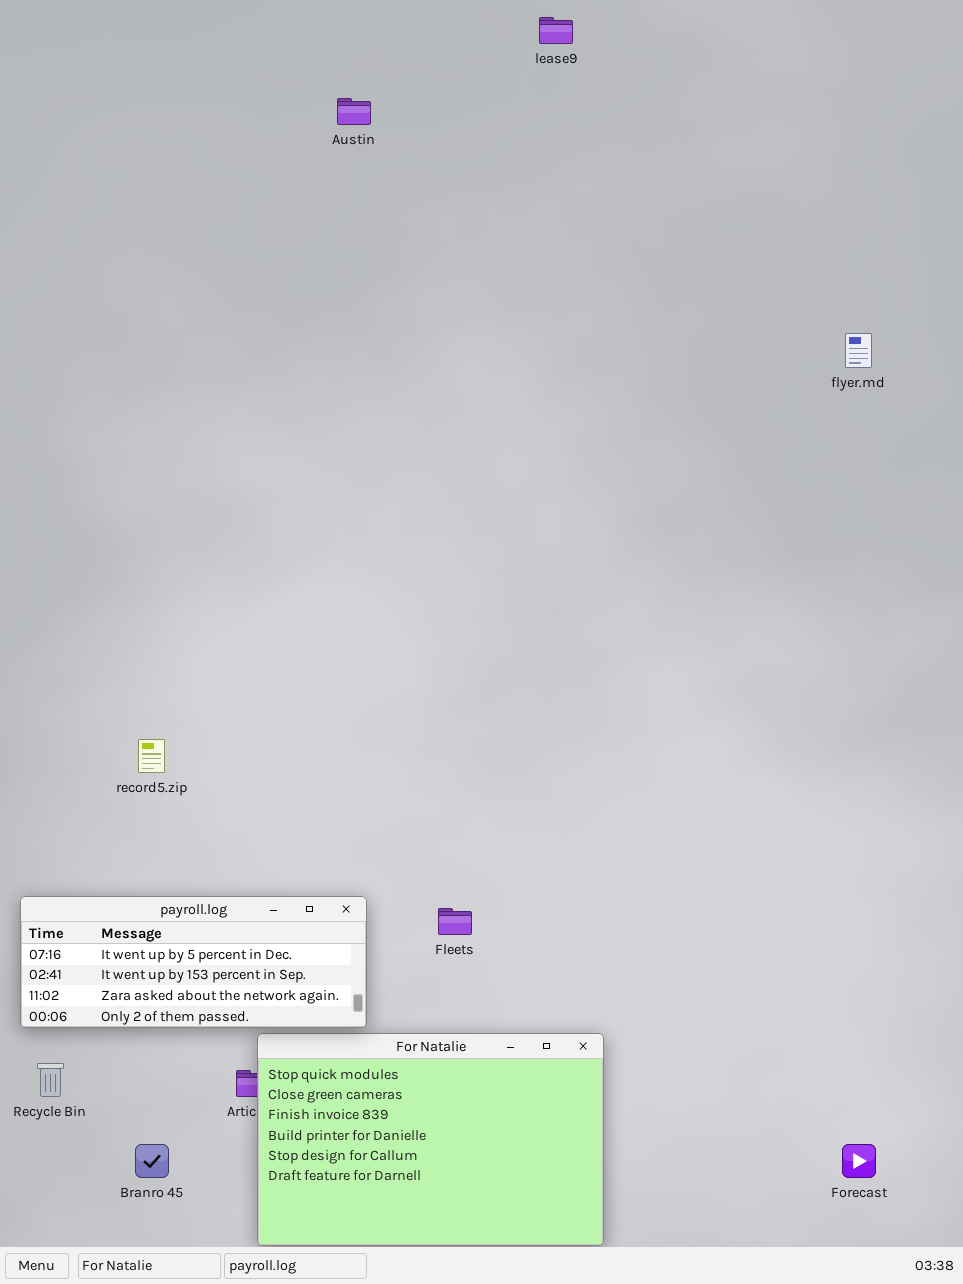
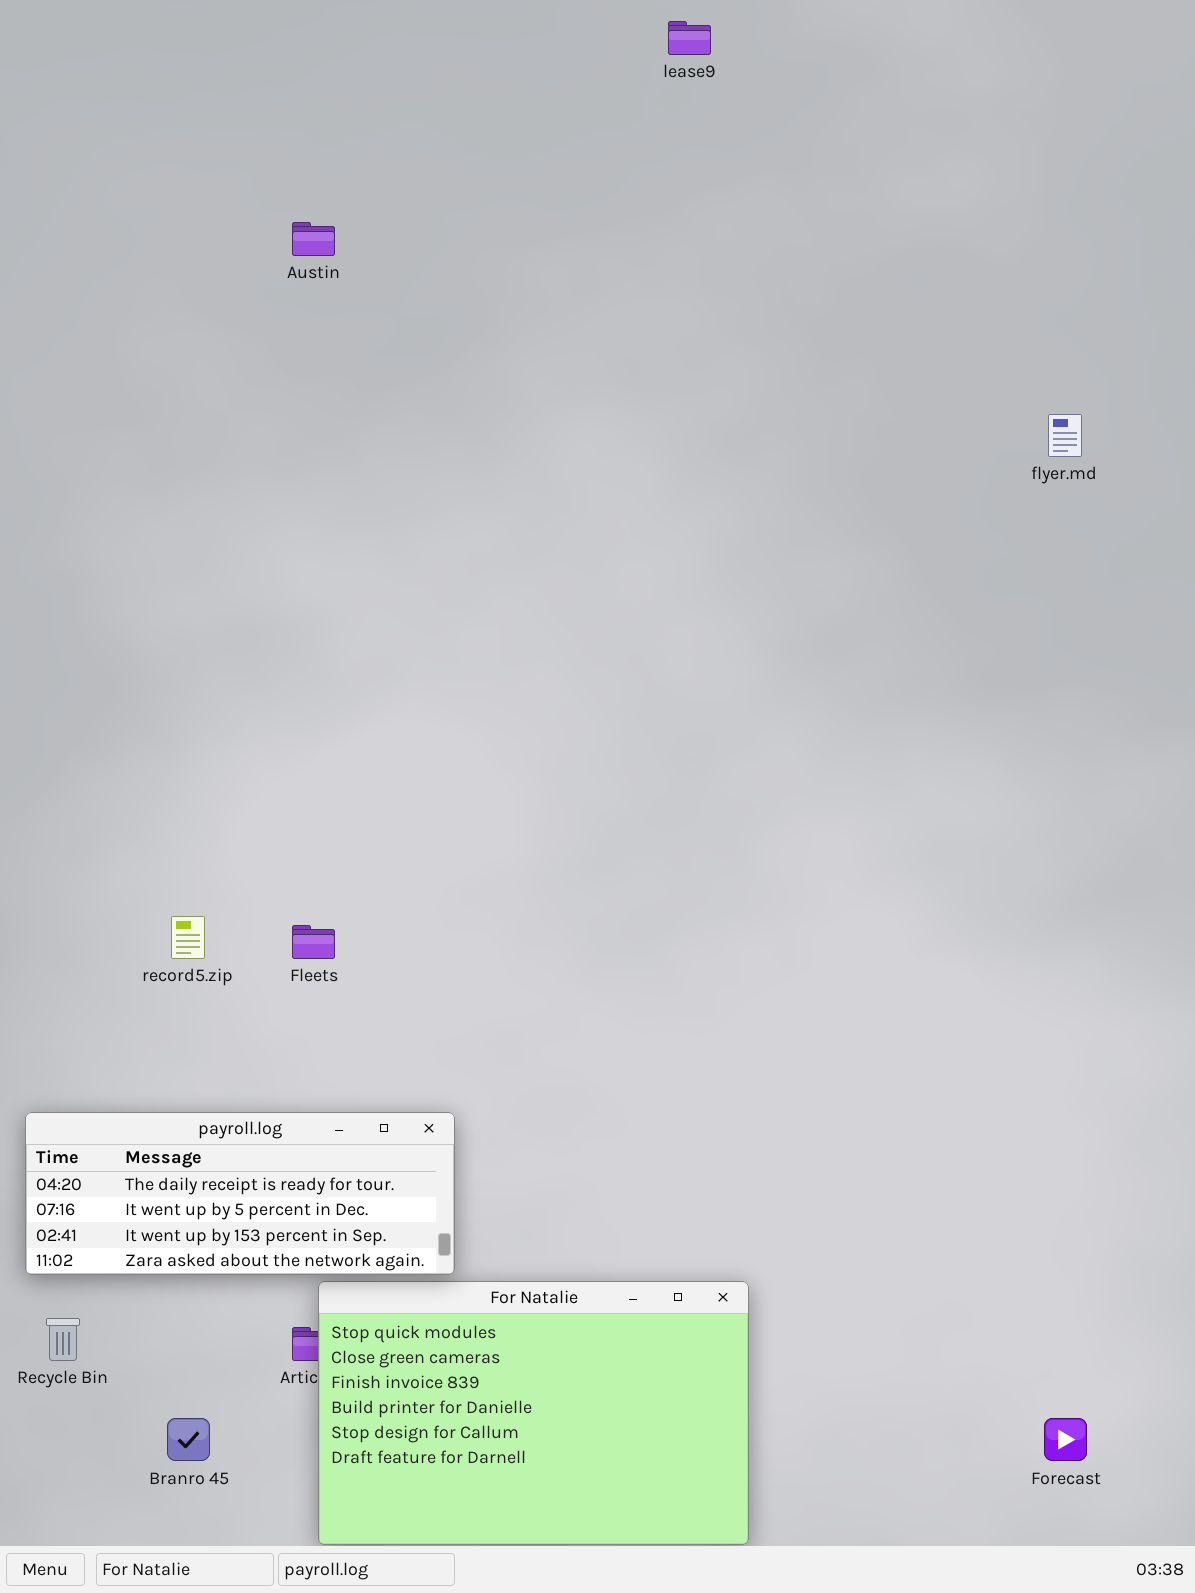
Austin: [337,98,371,125] -> [292,222,335,256], moved
payroll.log: [20,896,367,1028] -> [25,1112,455,1275], scrolled up 1 row
Fleets: [438,908,472,935] -> [292,925,335,959], moved

